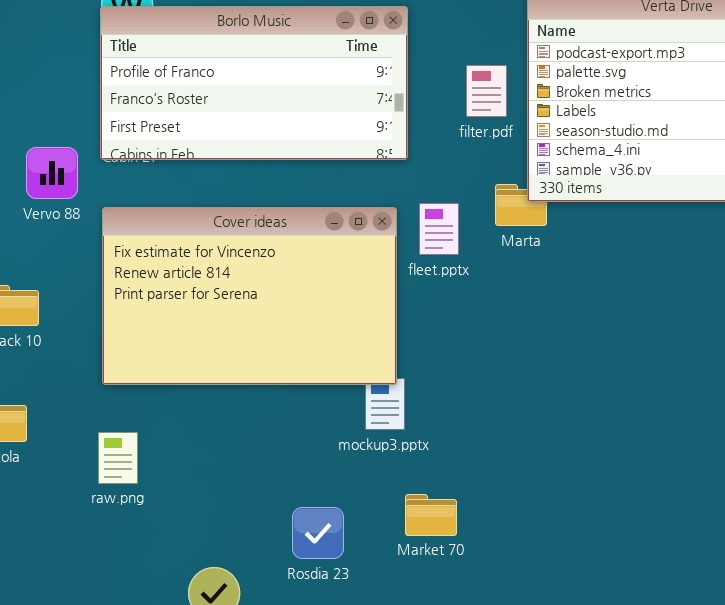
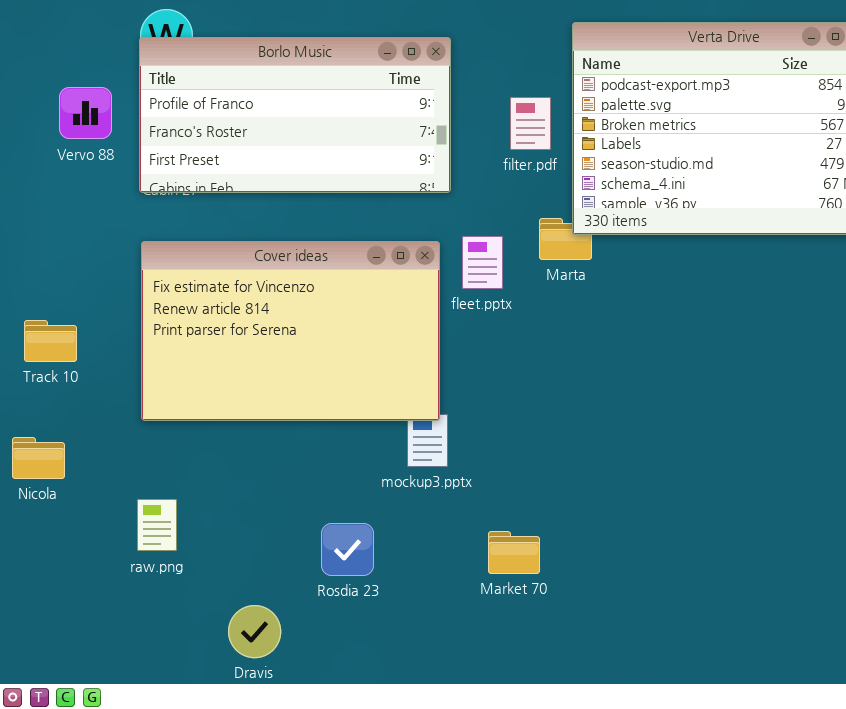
Vervo 88: [26,147,78,199] -> [59,87,112,139], moved
raw.png: [98,432,138,484] -> [137,499,177,551], moved
Market 70: [405,494,457,536] -> [488,531,540,574], moved
Rosdia 23: [292,507,344,559] -> [321,523,374,576], moved

